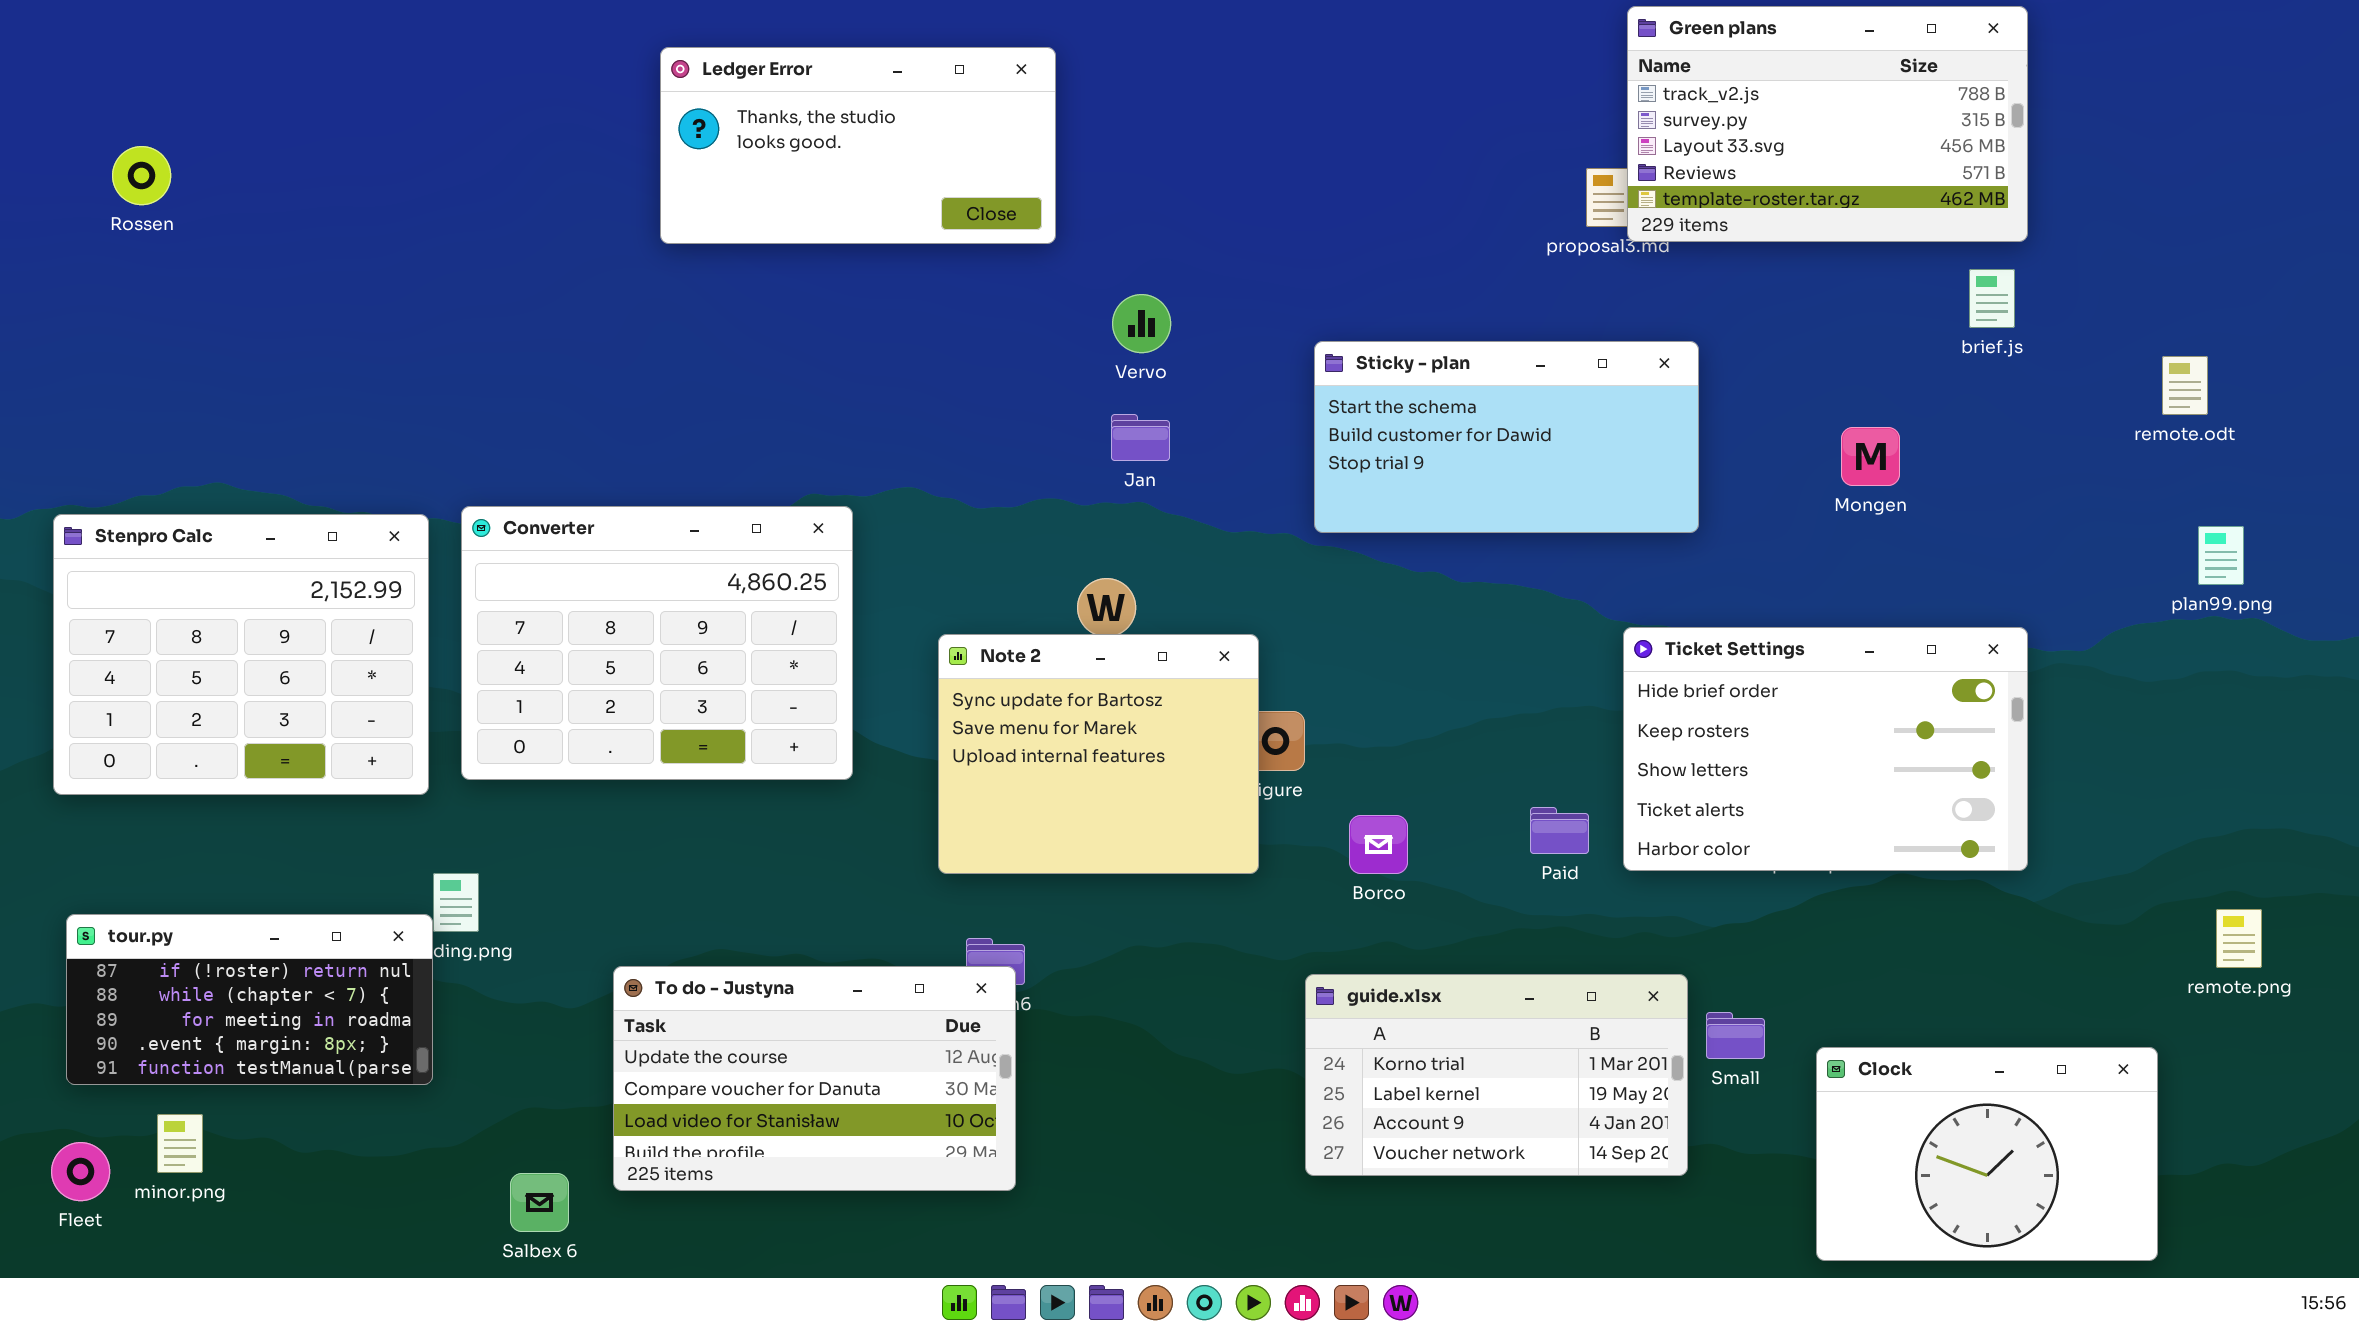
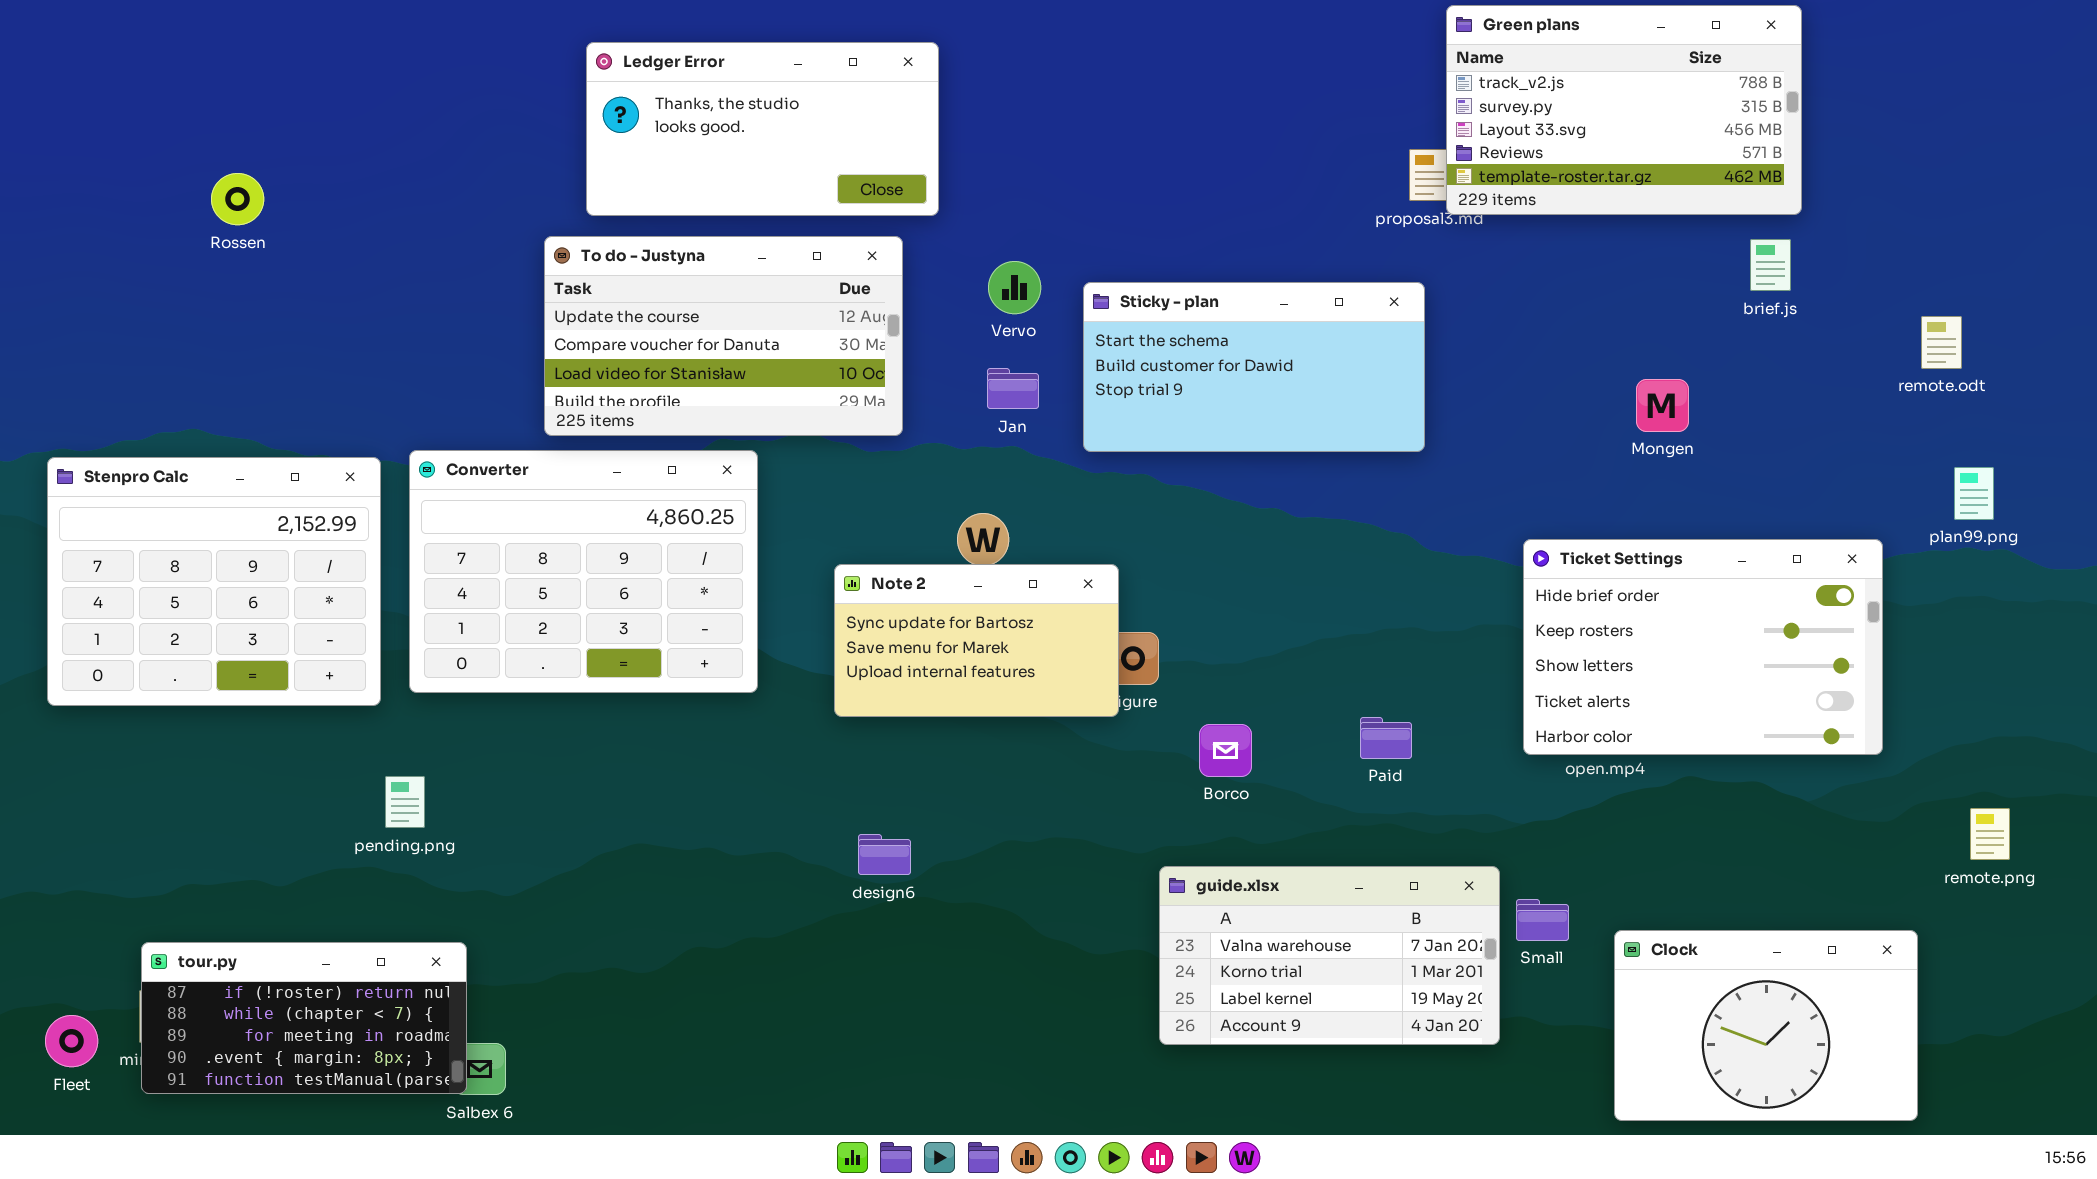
Rossen: [112,146,171,205] -> [211,173,264,225], moved
Sticky - plan: [1314,341,1699,533] -> [1083,282,1425,452], moved
Ticket Settings: [1623,627,2028,871] -> [1523,539,1883,755], moved
Note 2: [938,634,1259,874] -> [834,564,1119,717], resized
tour.py: [66,914,433,1085] -> [141,942,467,1094], moved
To do - Justyna: [613,966,1016,1191] -> [544,236,903,436], moved
guide.xlsx: [1305,974,1688,1176] -> [1159,866,1500,1045], scrolled up 1 row

